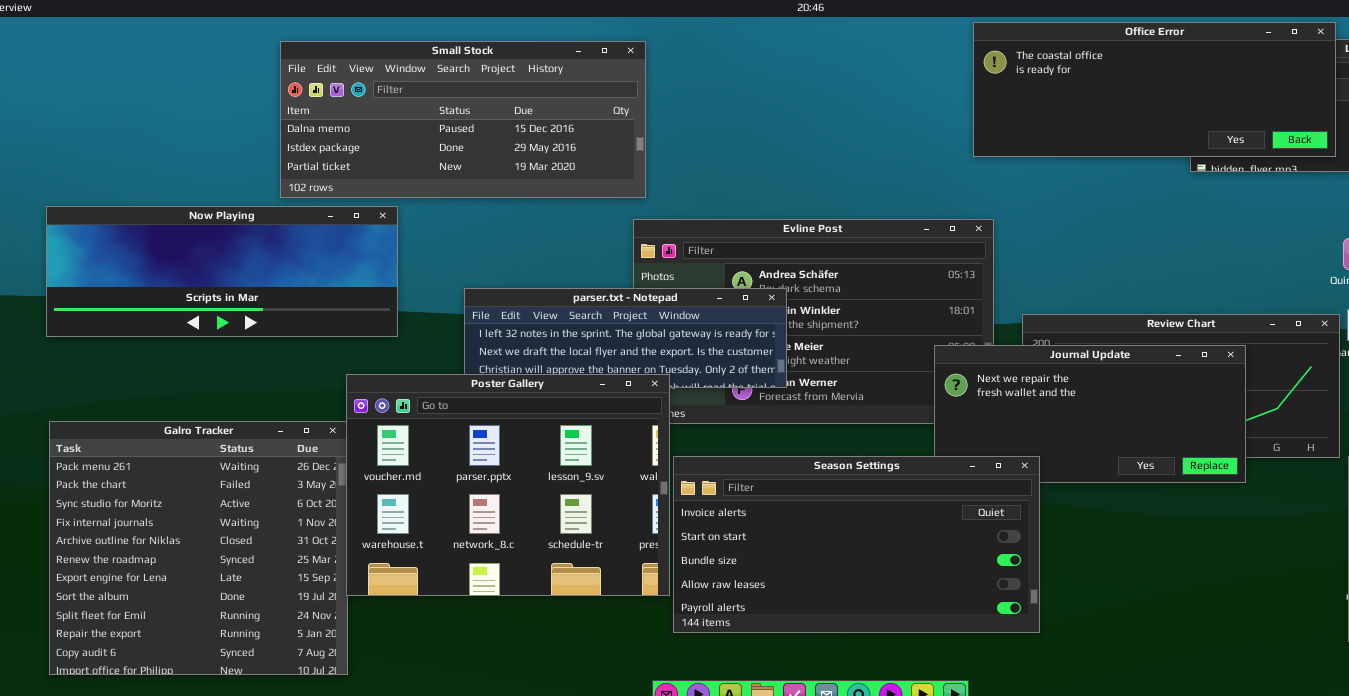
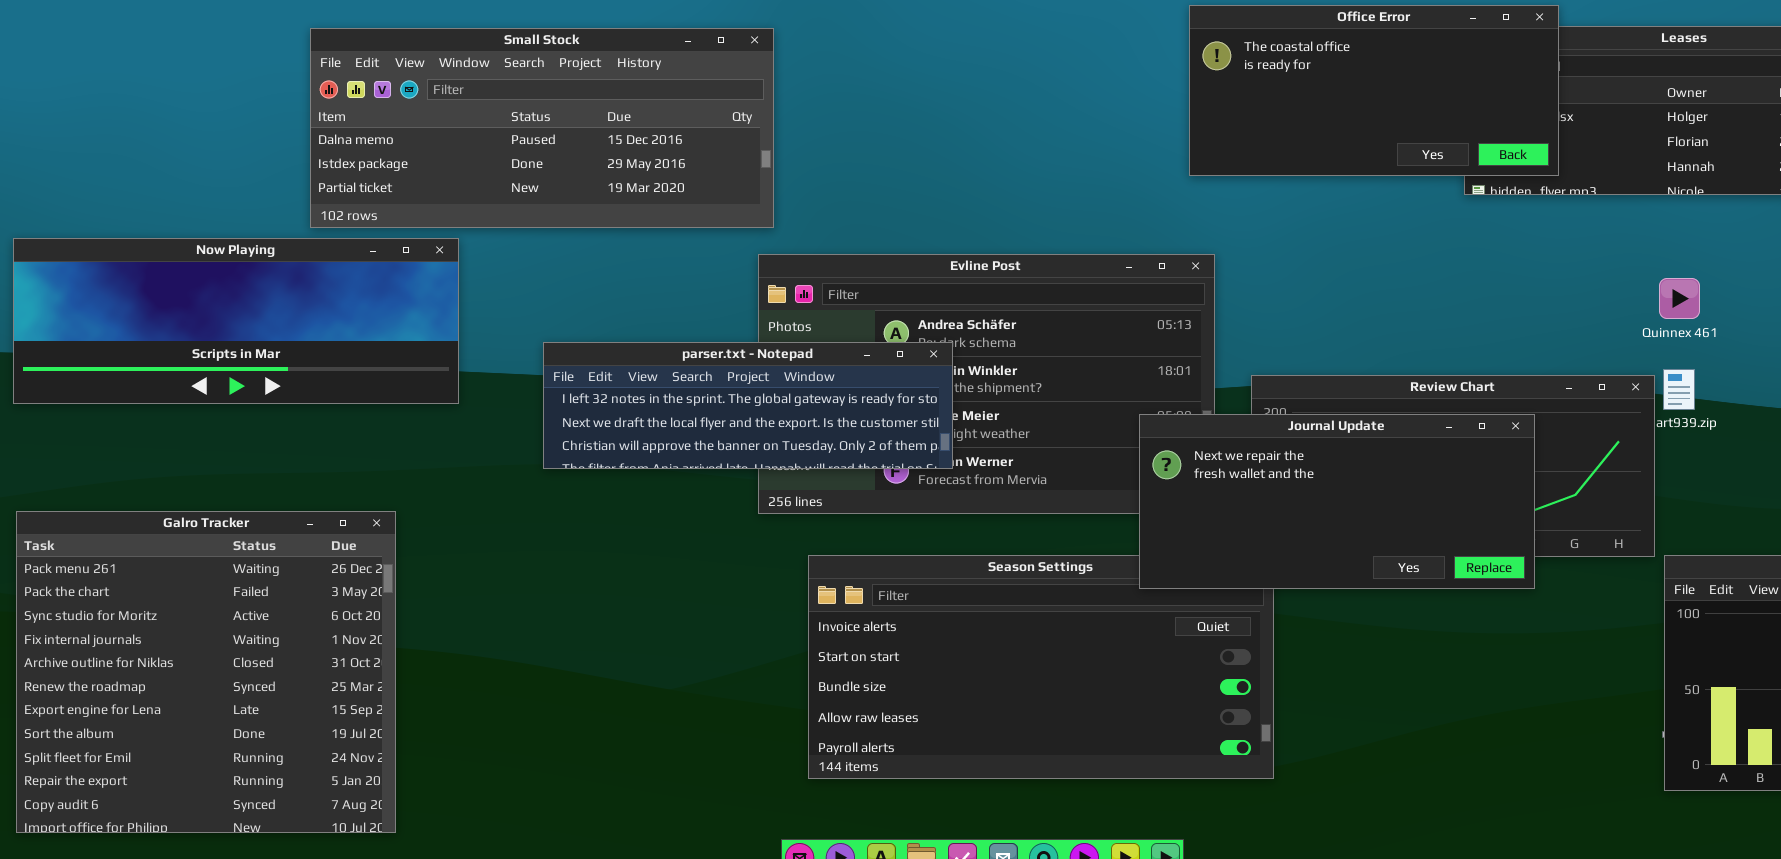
Office Error: [973,22,1336,157] -> [1189,5,1559,176], resized
Journal Update: [934,345,1246,483] -> [1139,414,1535,589], raised
Poster Gallery: [346,374,670,596] -> none, closed

